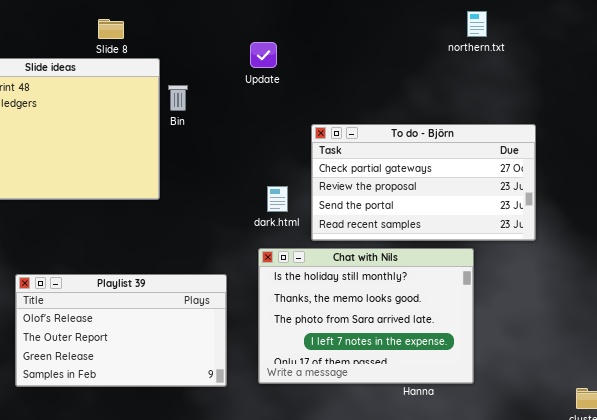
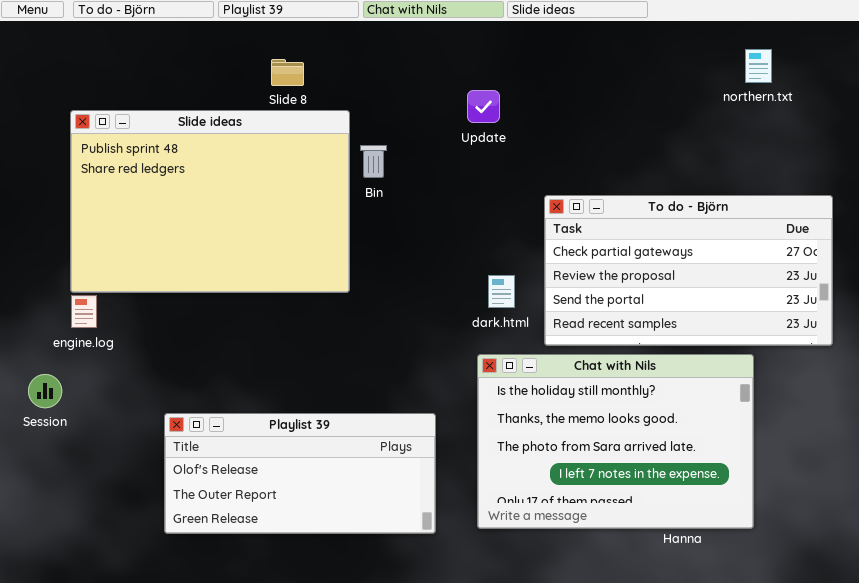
Playlist 39: [15,274,227,387] -> [164,413,436,534], resized

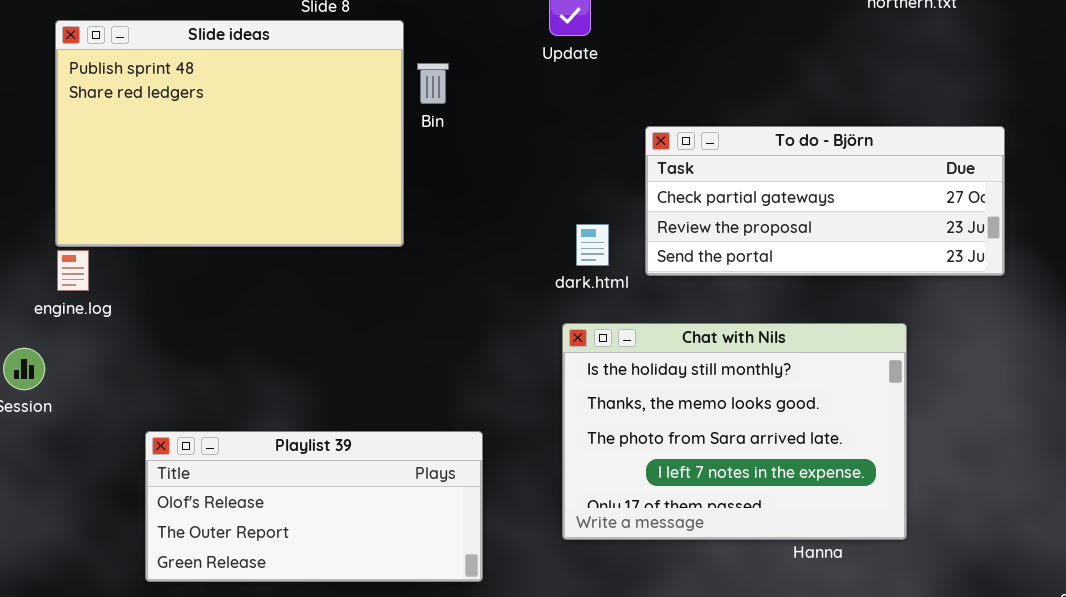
To do - Björn: [544,195,833,346] -> [645,126,1005,276], resized
Playlist 39: [164,413,436,534] -> [145,431,483,582], moved

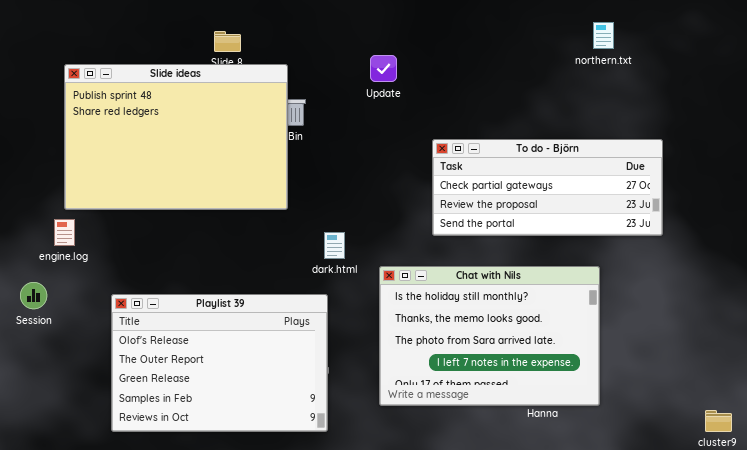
Slide ideas: [55,20,404,247] -> [64,64,288,210], moved
dark.html: [576,224,609,266] -> [324,232,345,259], moved
Playlist 39: [145,431,483,582] -> [111,294,328,432], resized

